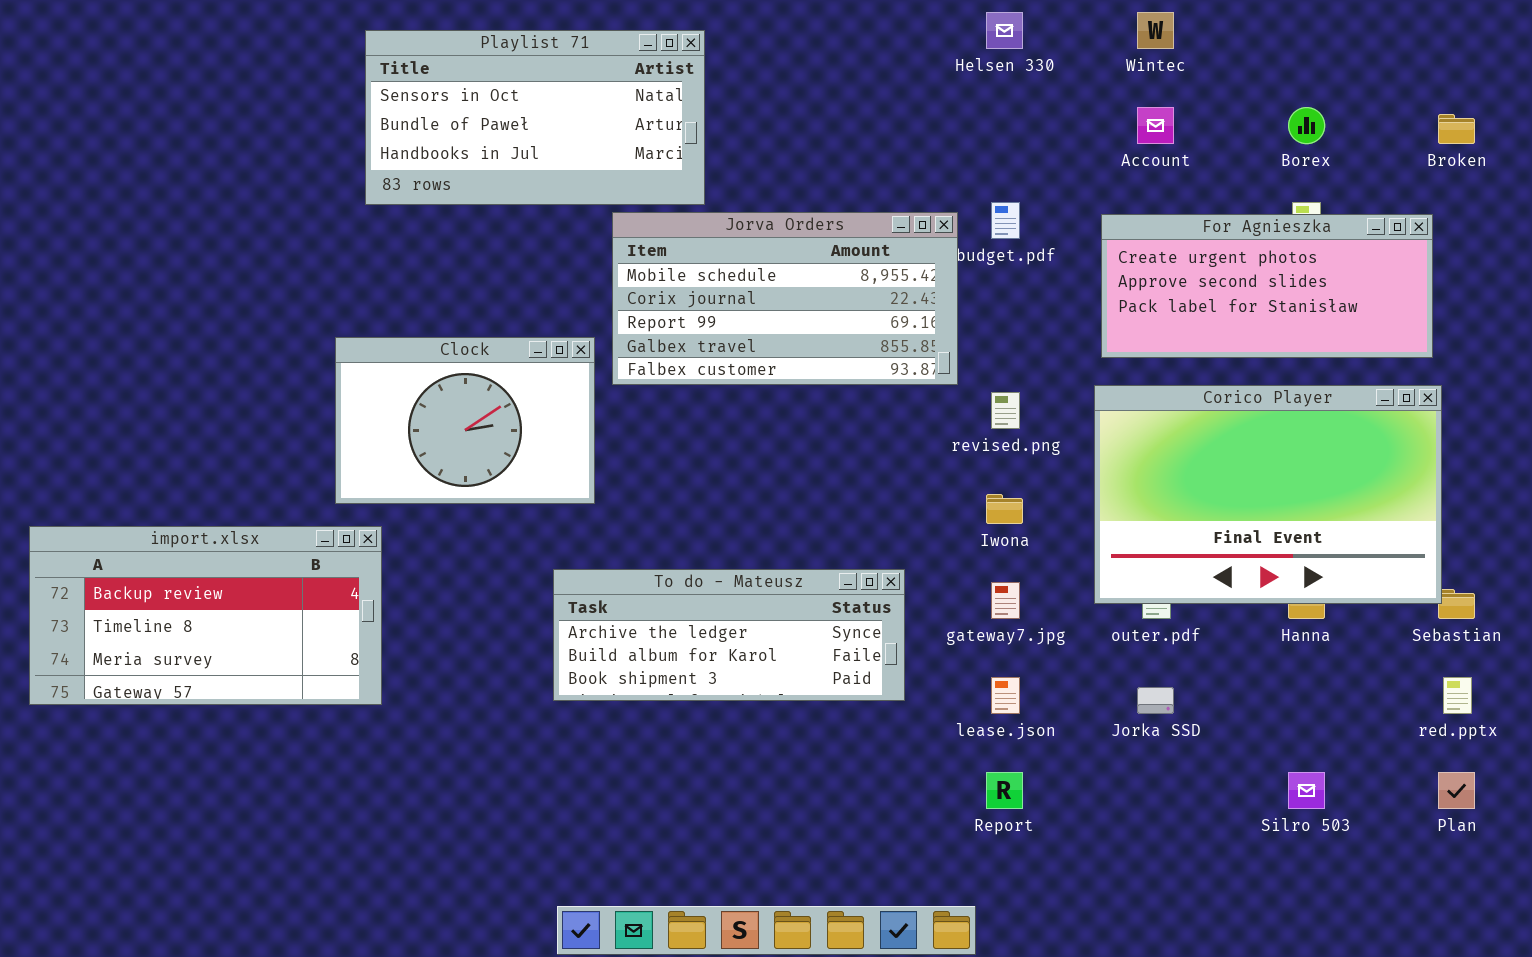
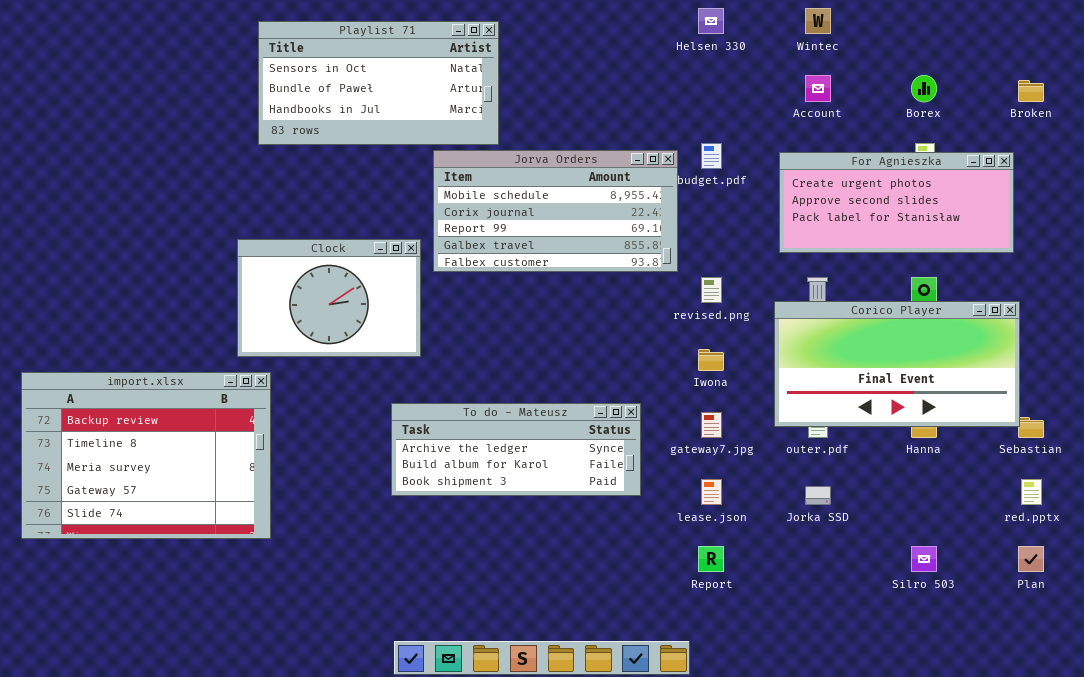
Corico Player: [1094,385,1442,604] -> [774,301,1020,427], resized
import.xlsx: [29,526,382,705] -> [21,372,271,539], resized

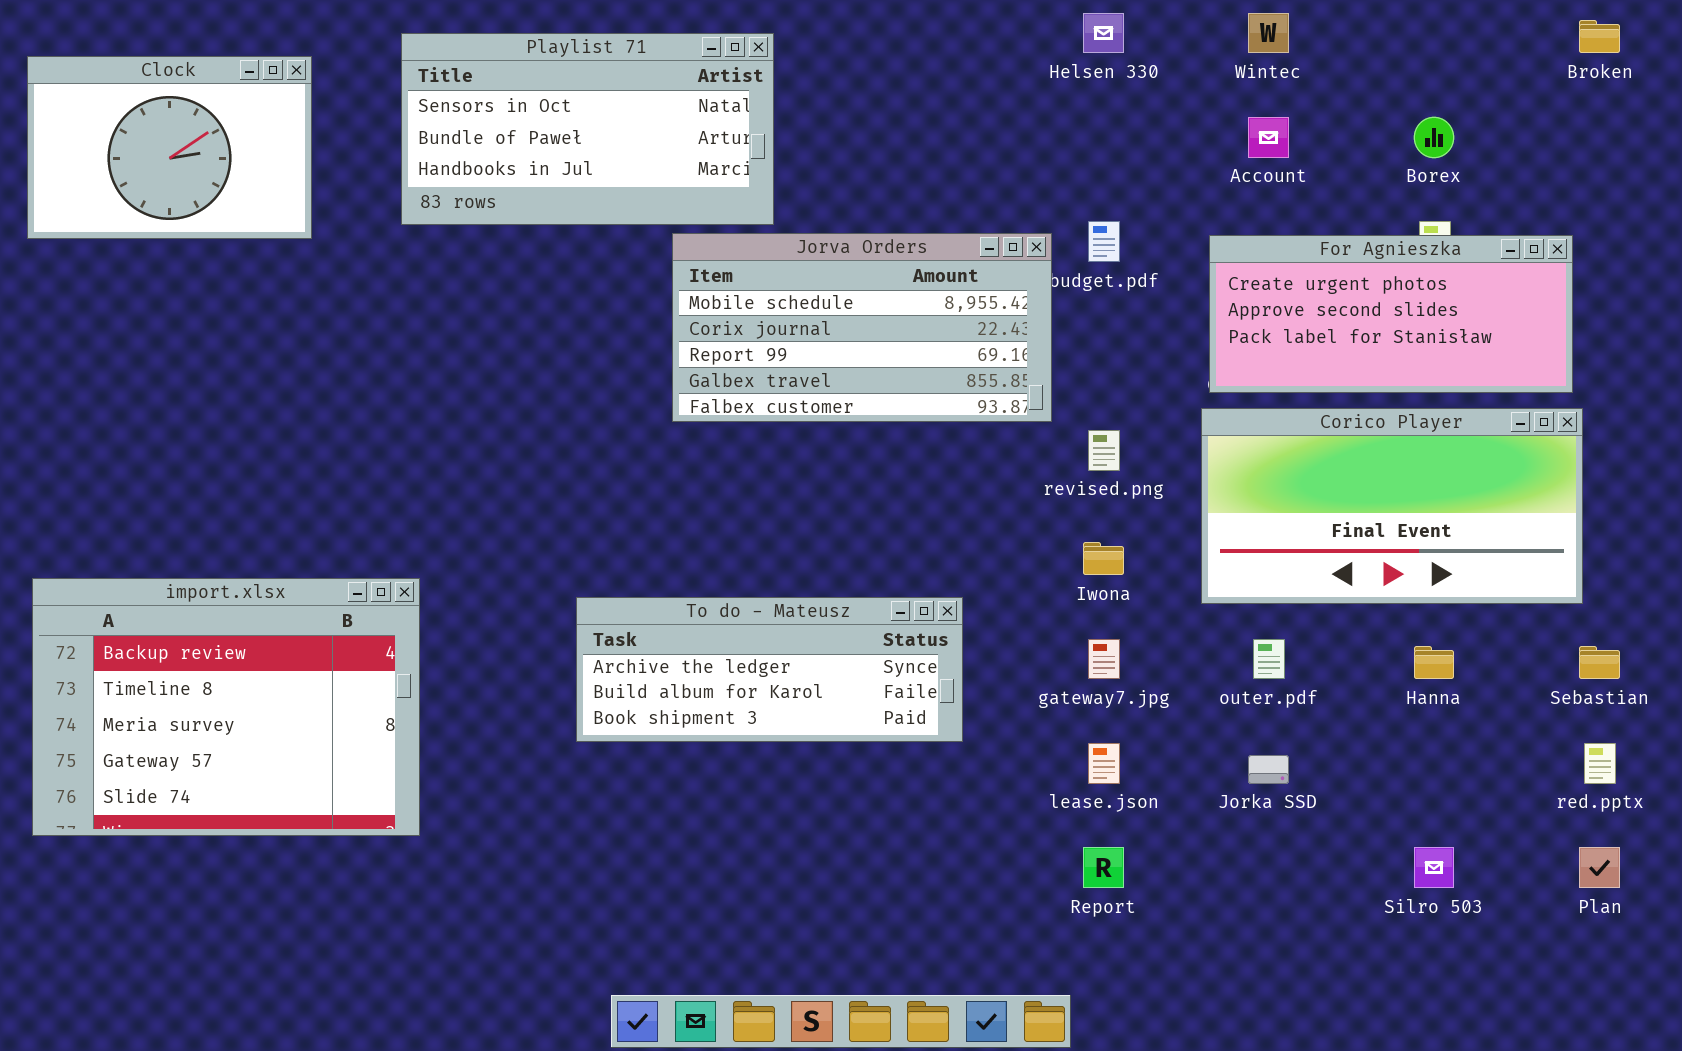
Broken: [1018,80,1044,102] -> [1579,20,1620,53], moved
Clock: [237,239,421,357] -> [27,56,312,239], moved
Corico Player: [774,301,1020,427] -> [1201,408,1583,604], moved
To do - Mateusz: [391,403,641,496] -> [576,597,963,742], moved

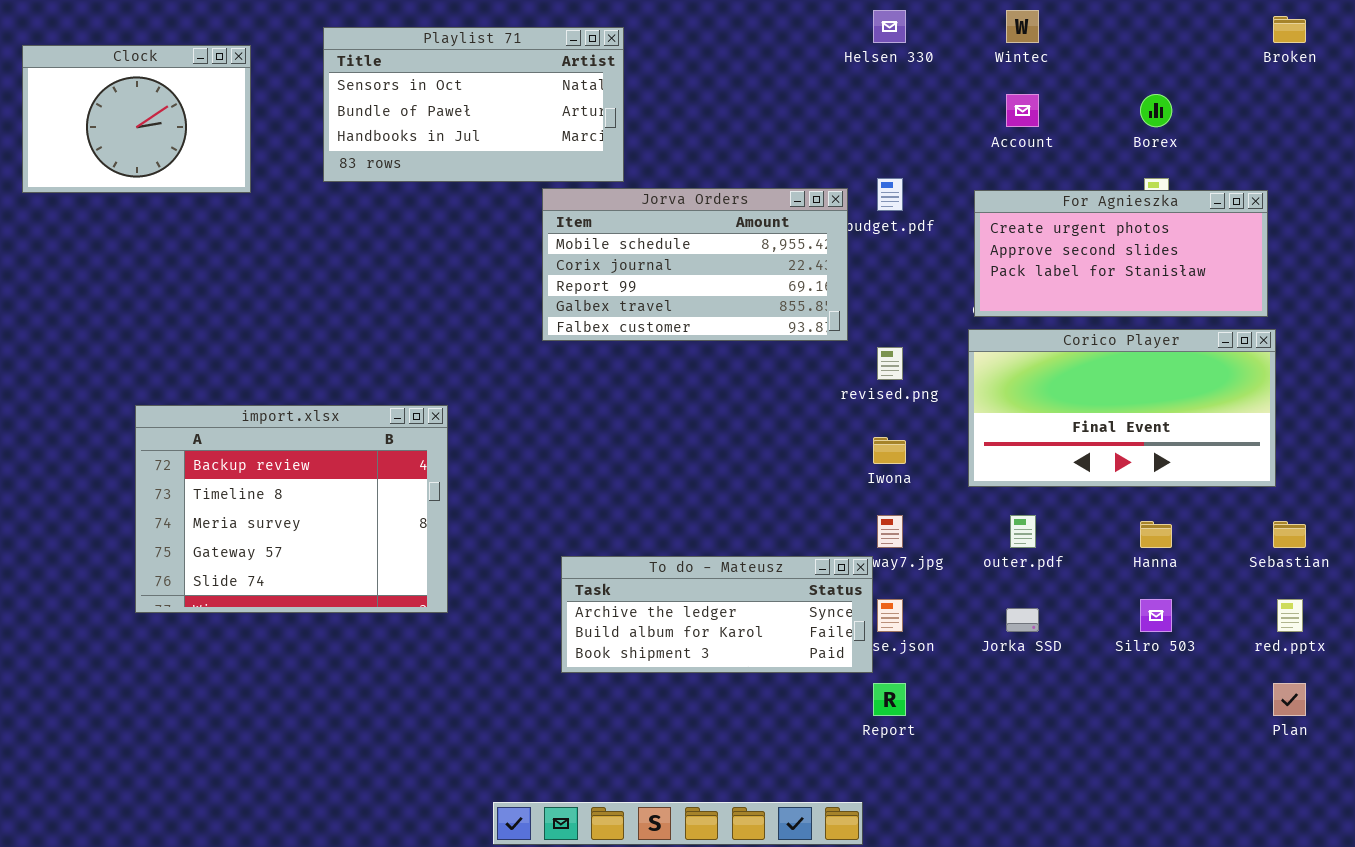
import.xlsx: [32,578,420,836] -> [135,405,448,613], moved
To do - Mateusz: [576,597,963,742] -> [561,556,873,673], moved
Silro 503: [1414,847,1454,888] -> [1140,599,1172,632], moved

